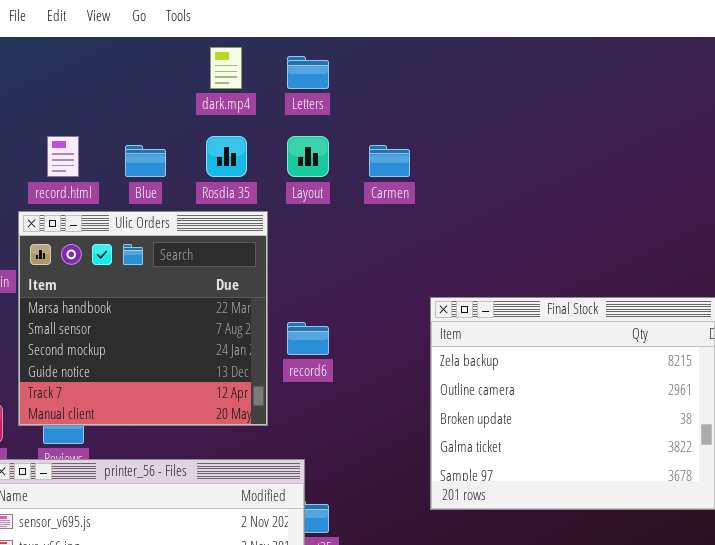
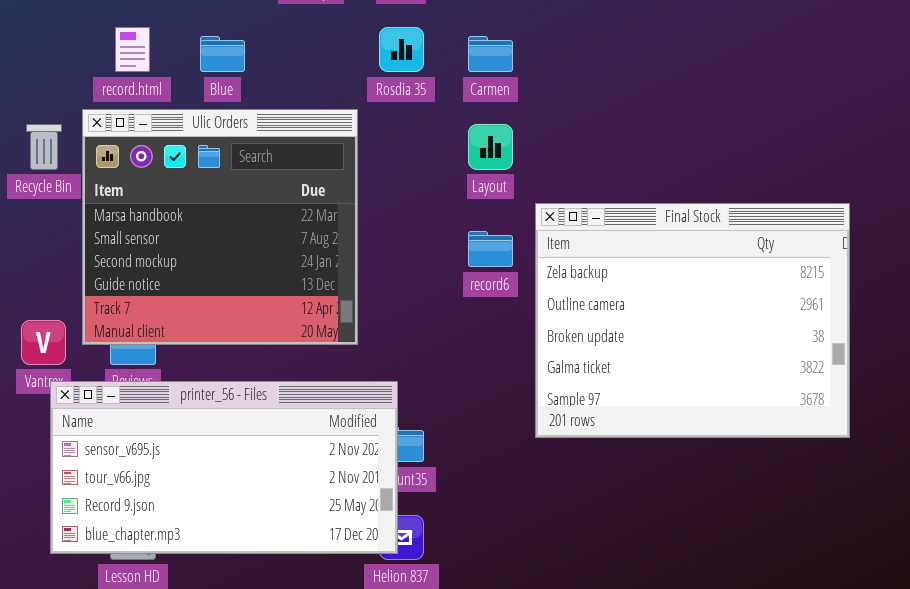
Rosdia 35: [206,136,247,177] -> [379,27,424,72], moved
Layout: [287,136,329,177] -> [468,124,513,170], moved
record6: [287,322,329,355] -> [468,231,513,267], moved

